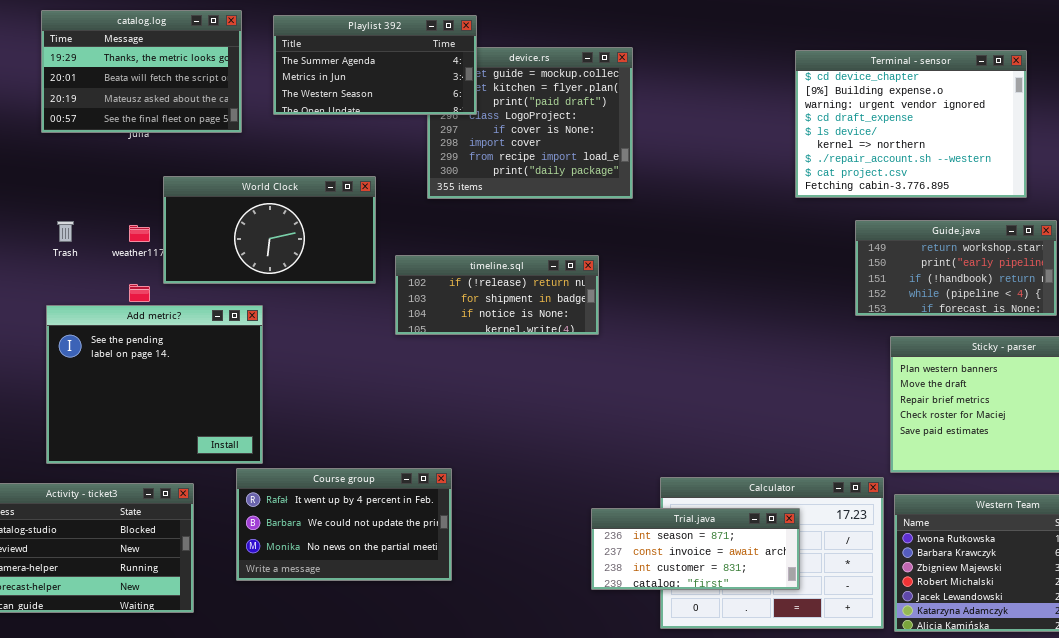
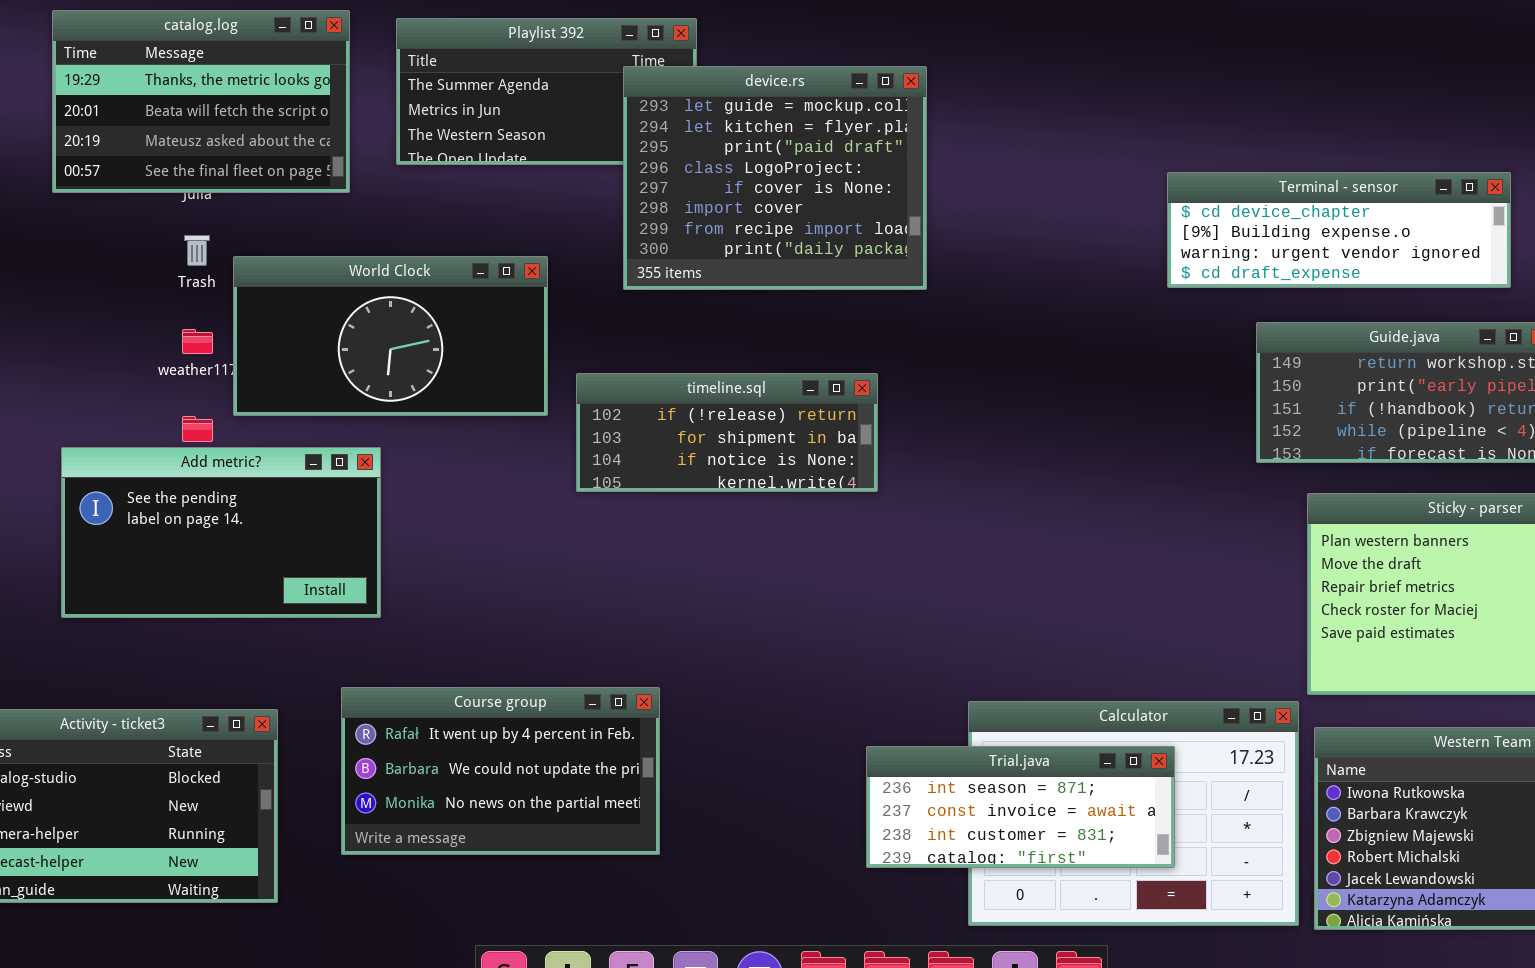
device.rs: [427,47,633,199] -> [623,66,927,290], raised
Terminal - sensor: [795,50,1027,198] -> [1167,172,1511,288], resized
Trash: [57,221,74,242] -> [184,235,210,266], moved
Add metric?: [46,305,263,464] -> [61,447,381,618], resized

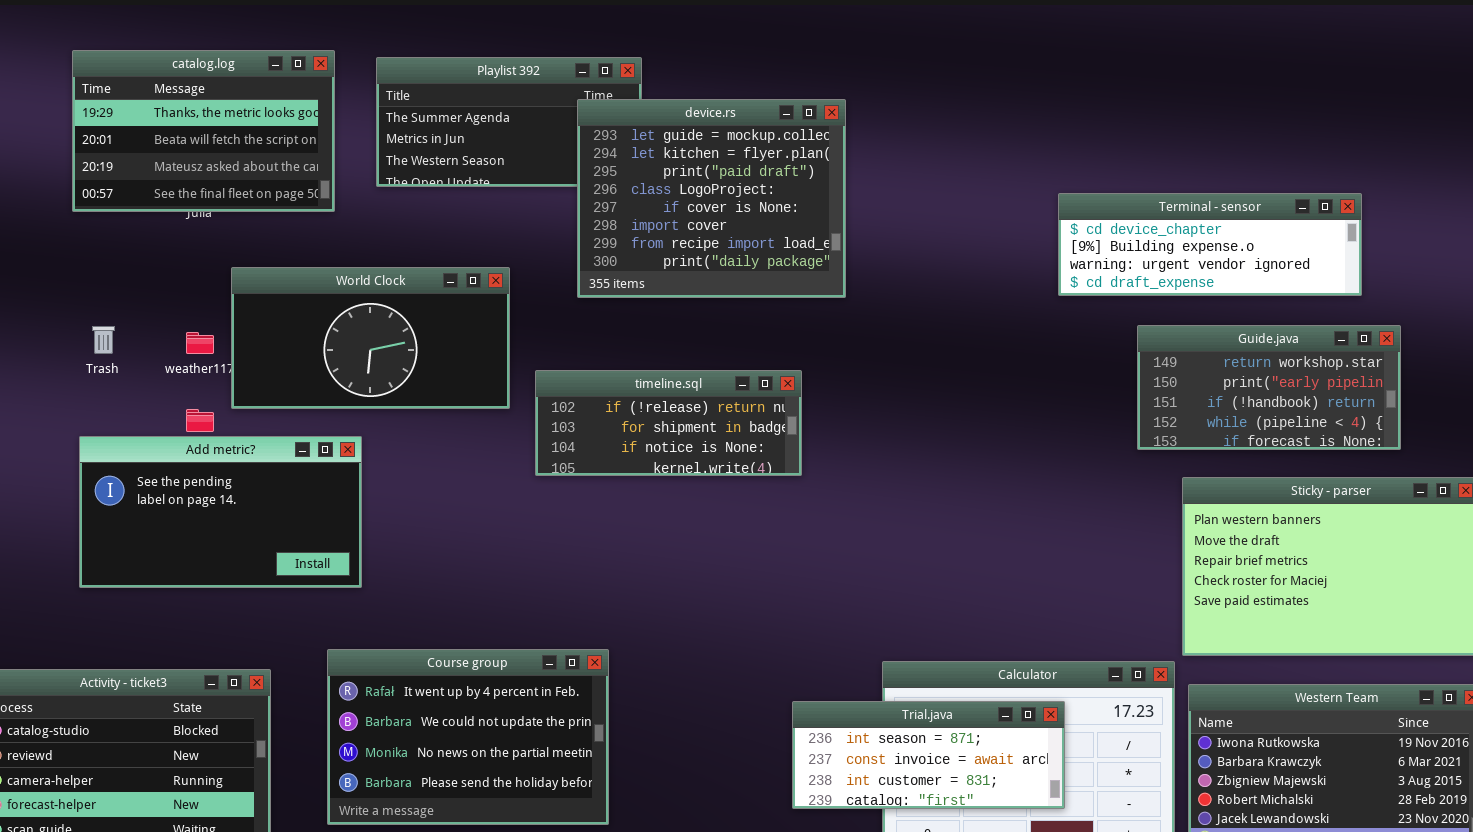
Trash: [184,235,210,266] -> [92,326,115,354], moved
Course group: [341,687,660,855] -> [327,649,609,825], resized

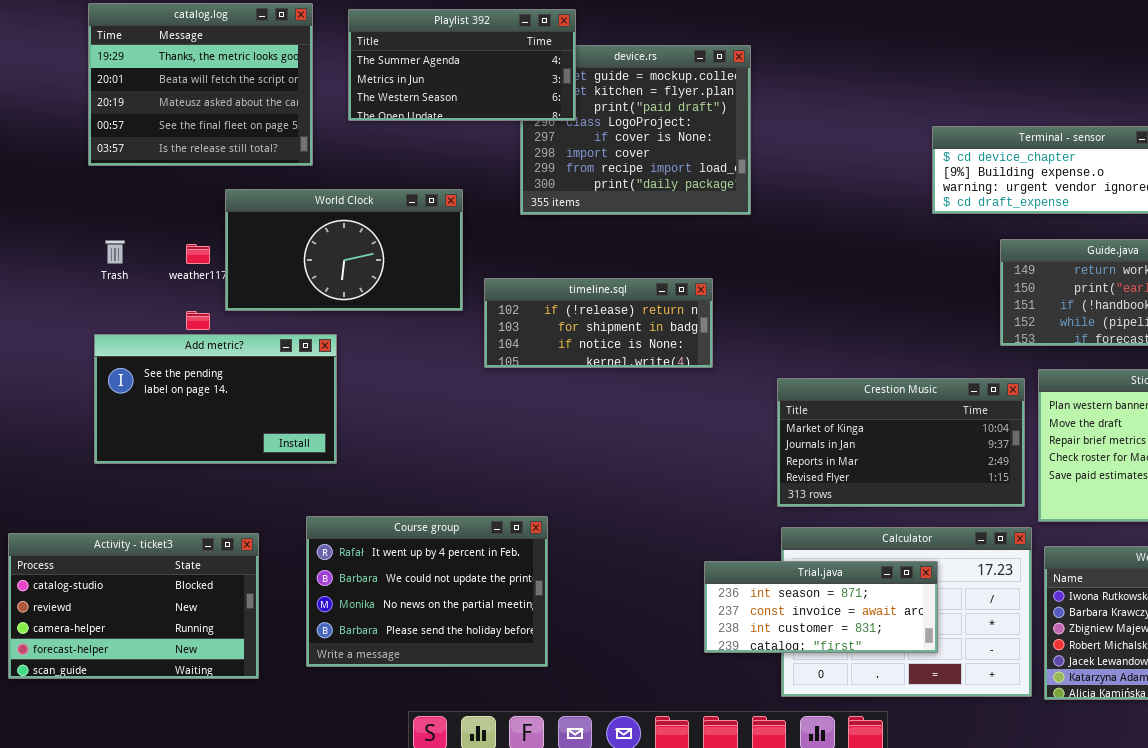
catalog.log: [72,50,335,212] -> [88,3,313,166], resized
Playlist 392: [376,57,642,187] -> [348,9,576,121], raised
Crestion Music: none -> [777,378,1025,507], opened

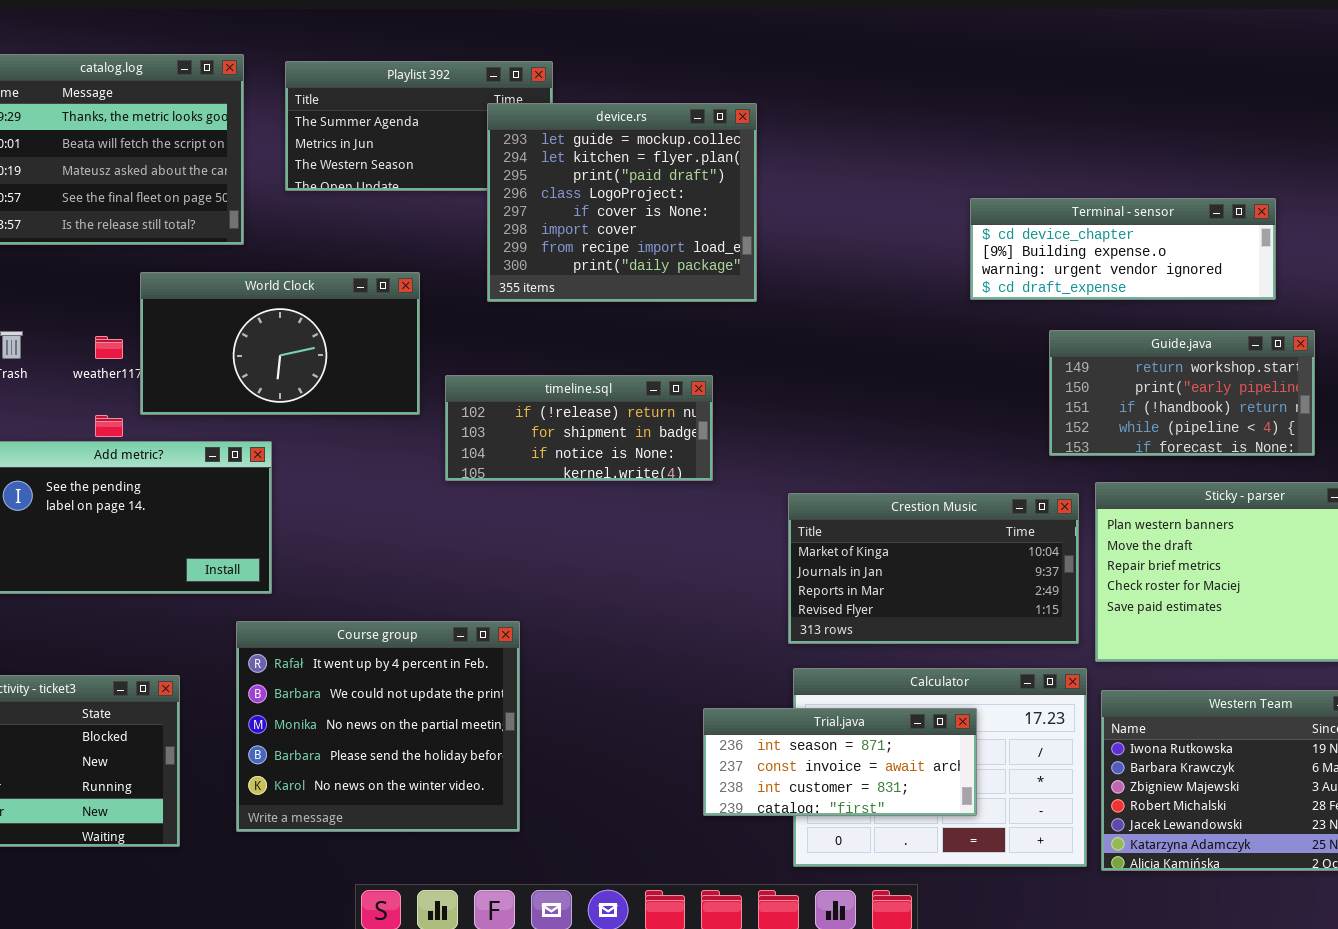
device.rs: [520,45,751,215] -> [487,103,757,302], raised
Course group: [306,516,548,667] -> [236,621,520,832], resized

